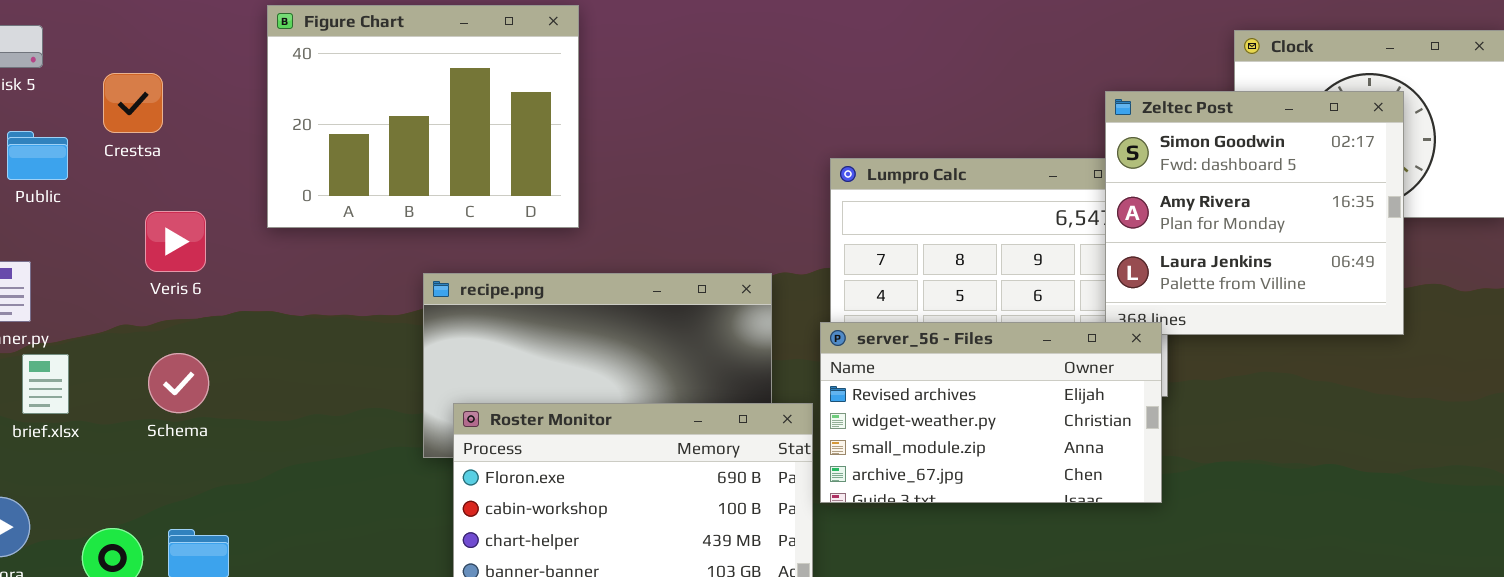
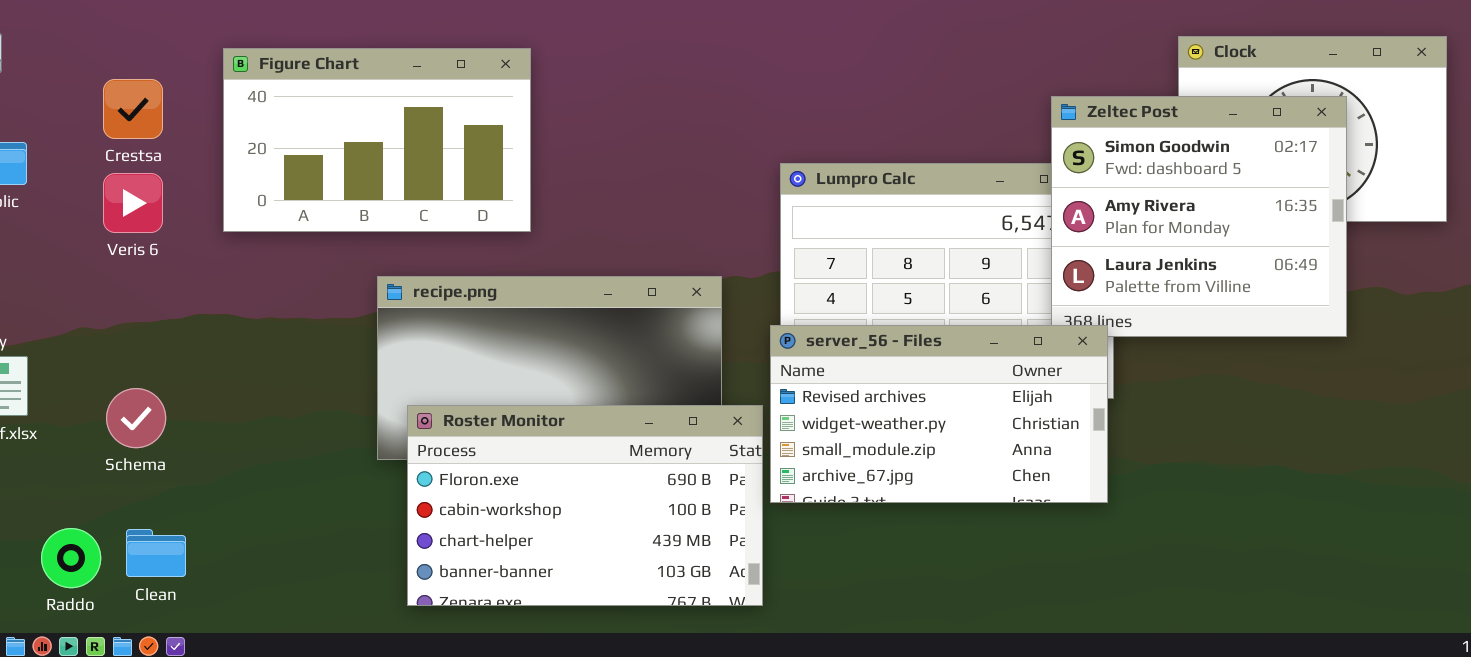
Figure Chart: [267,5,579,228] -> [223,48,531,232], resized
Crestsa: [103,73,163,133] -> [103,79,163,139], moved
Veris 6: [145,211,206,272] -> [103,173,163,233], moved
Schema: [148,353,209,413] -> [106,388,166,448], moved

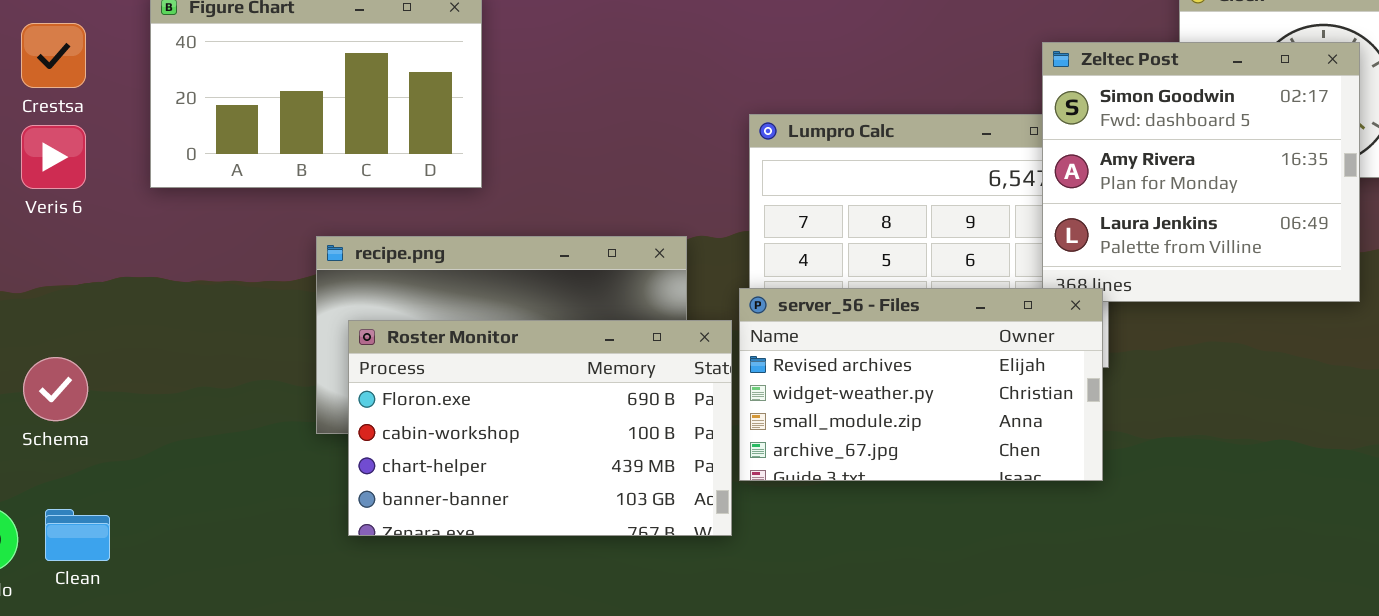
Roster Monitor: [407,405,763,606] -> [348,320,732,536], moved

